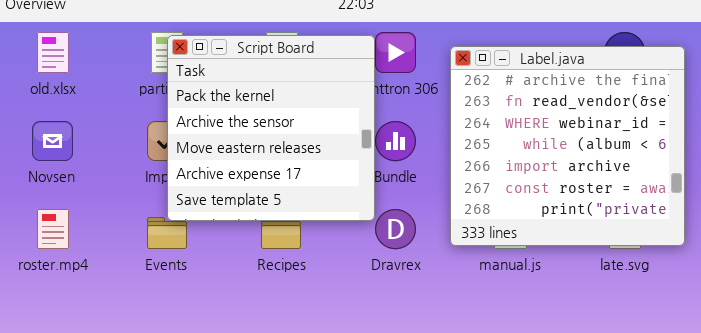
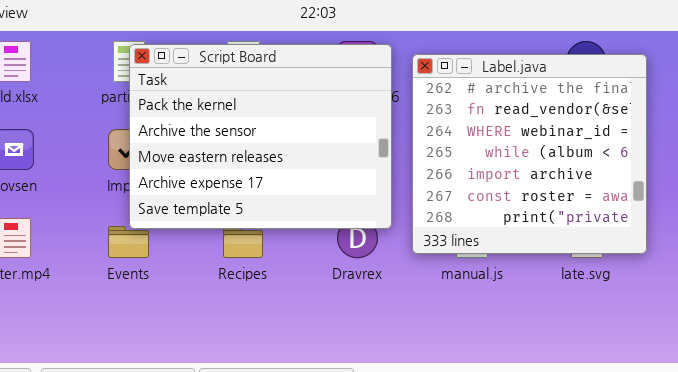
Script Board: [167,35,375,221] -> [129,44,392,229], resized

